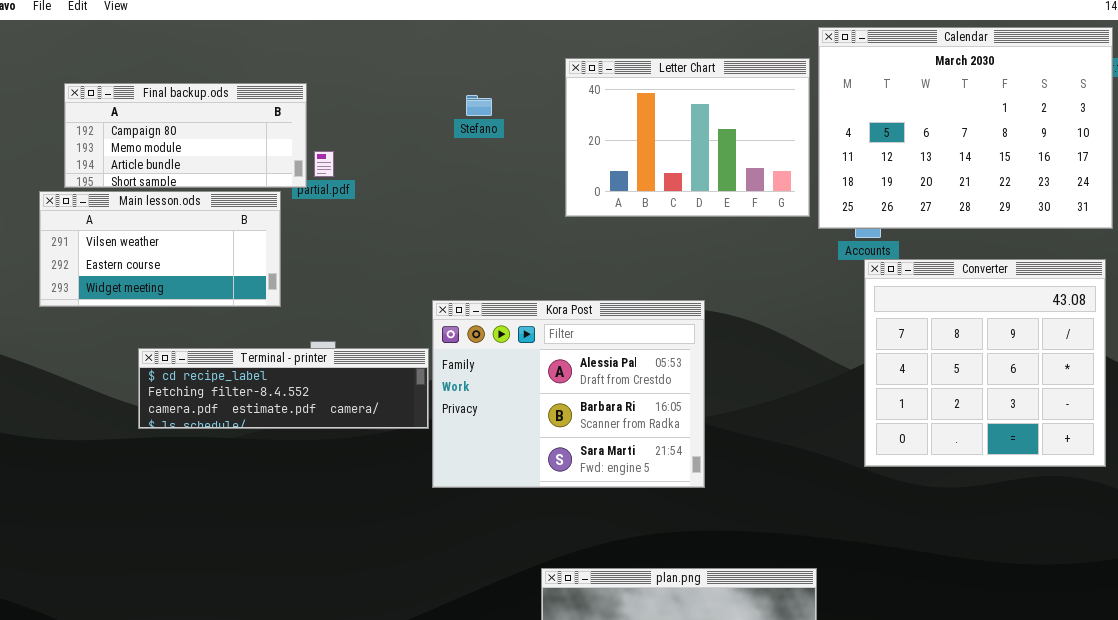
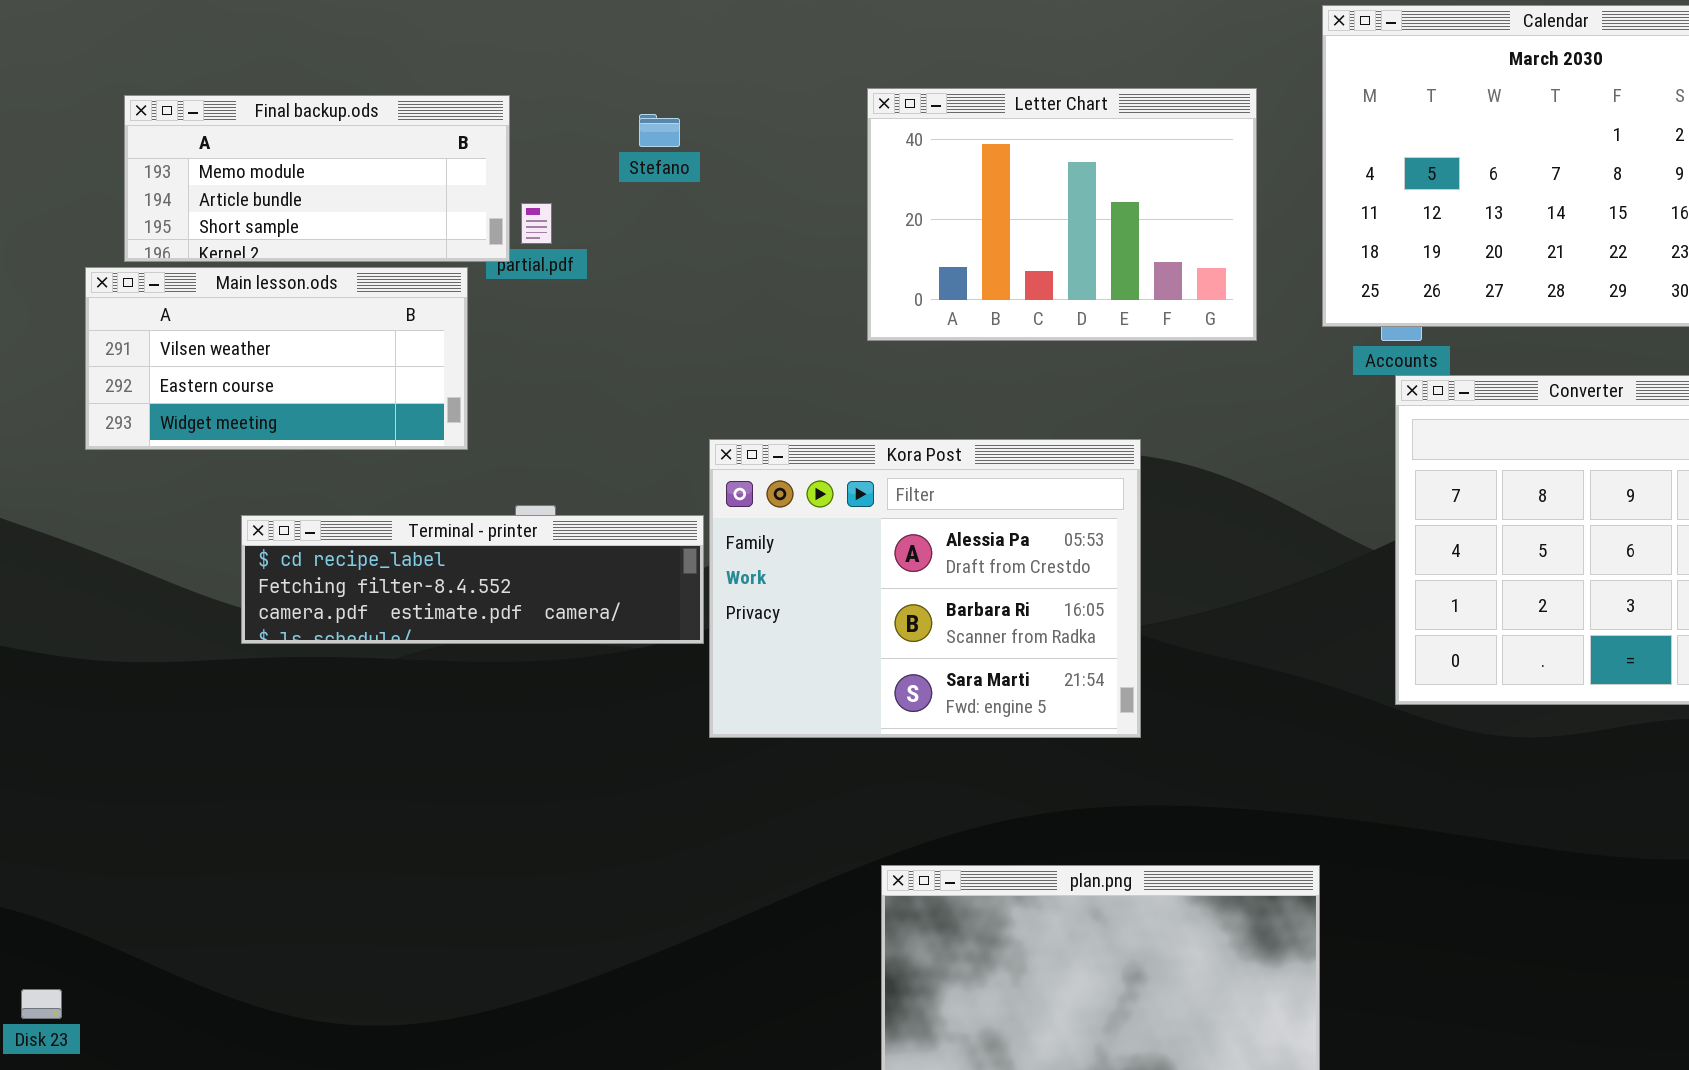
Letter Chart: [565,58,810,217] -> [867,88,1257,341], moved
Final backup.ods: [64,83,307,188] -> [124,95,510,262], scrolled down 1 row
Stefano: [466,95,492,116] -> [639,114,680,147], moved

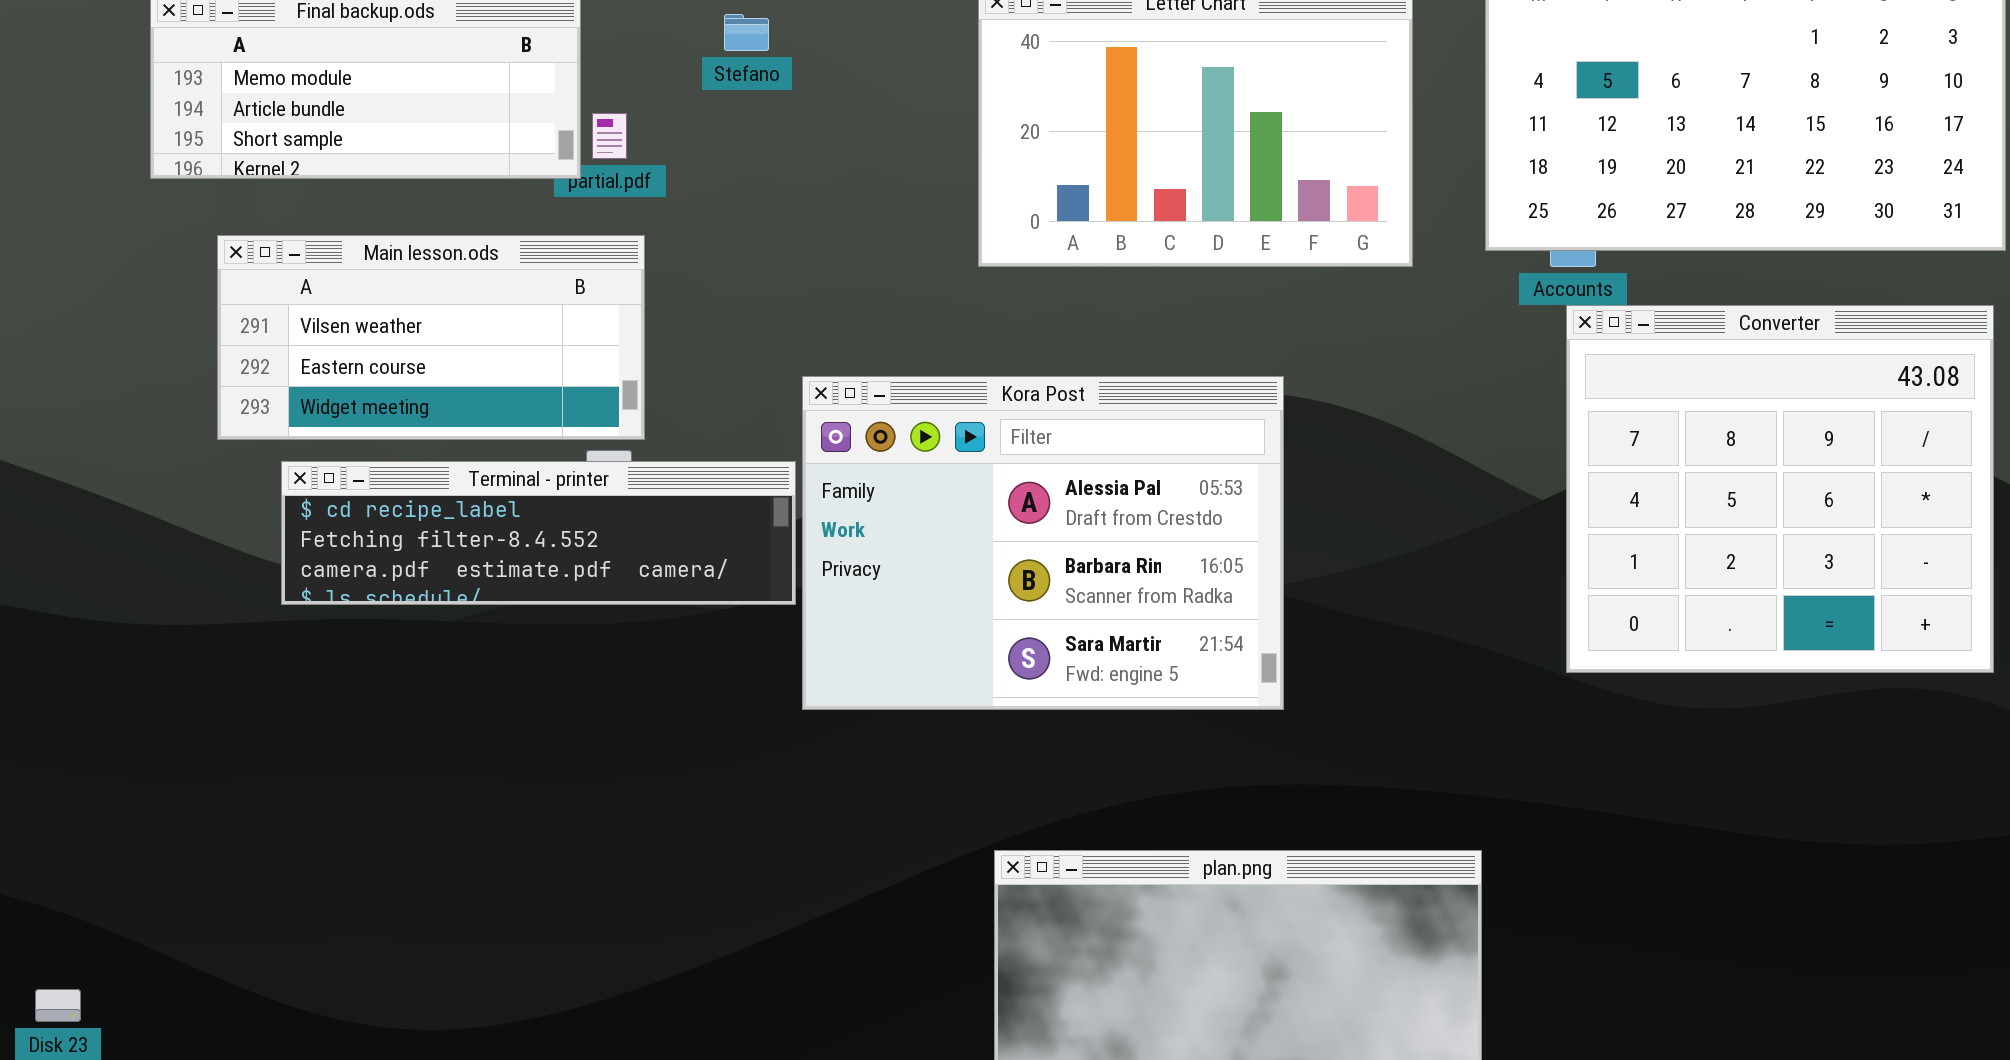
Main lesson.ods: [85,267,468,450] -> [217,235,645,440], moved

